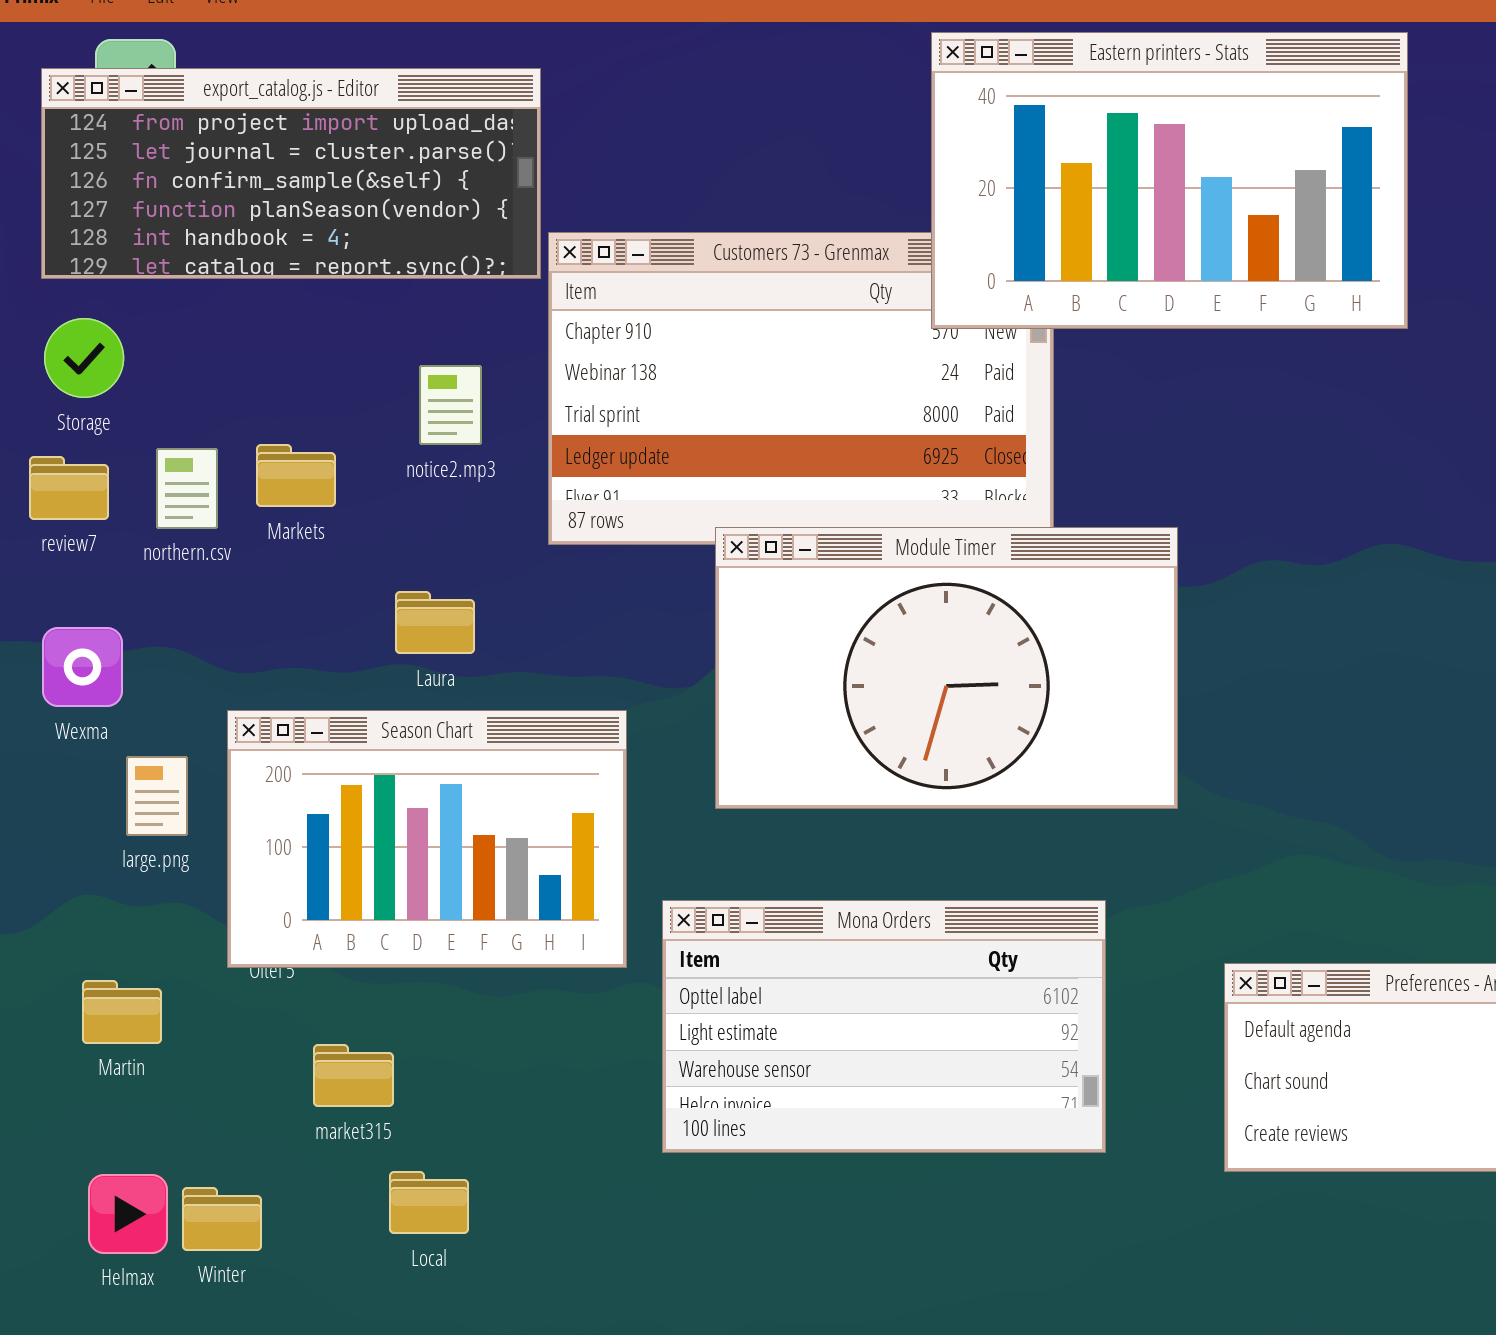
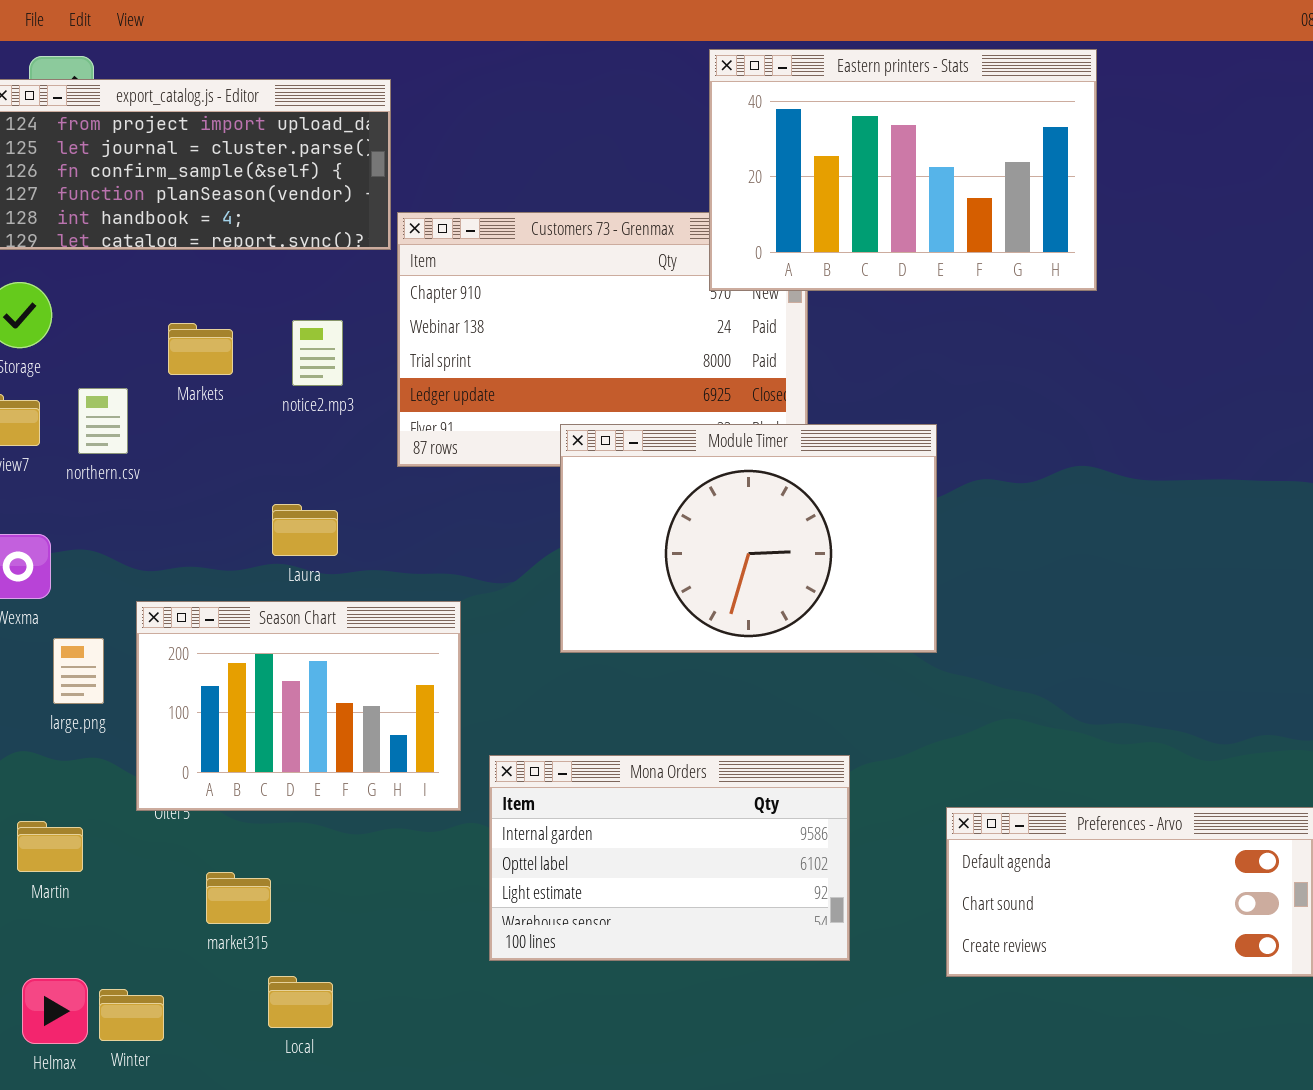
Markets: [256,444,336,507] -> [168,323,233,375], moved
Module Timer: [715,527,1178,809] -> [560,424,937,653], moved
Mona Orders: [662,900,1106,1153] -> [489,755,850,961], scrolled up 1 row

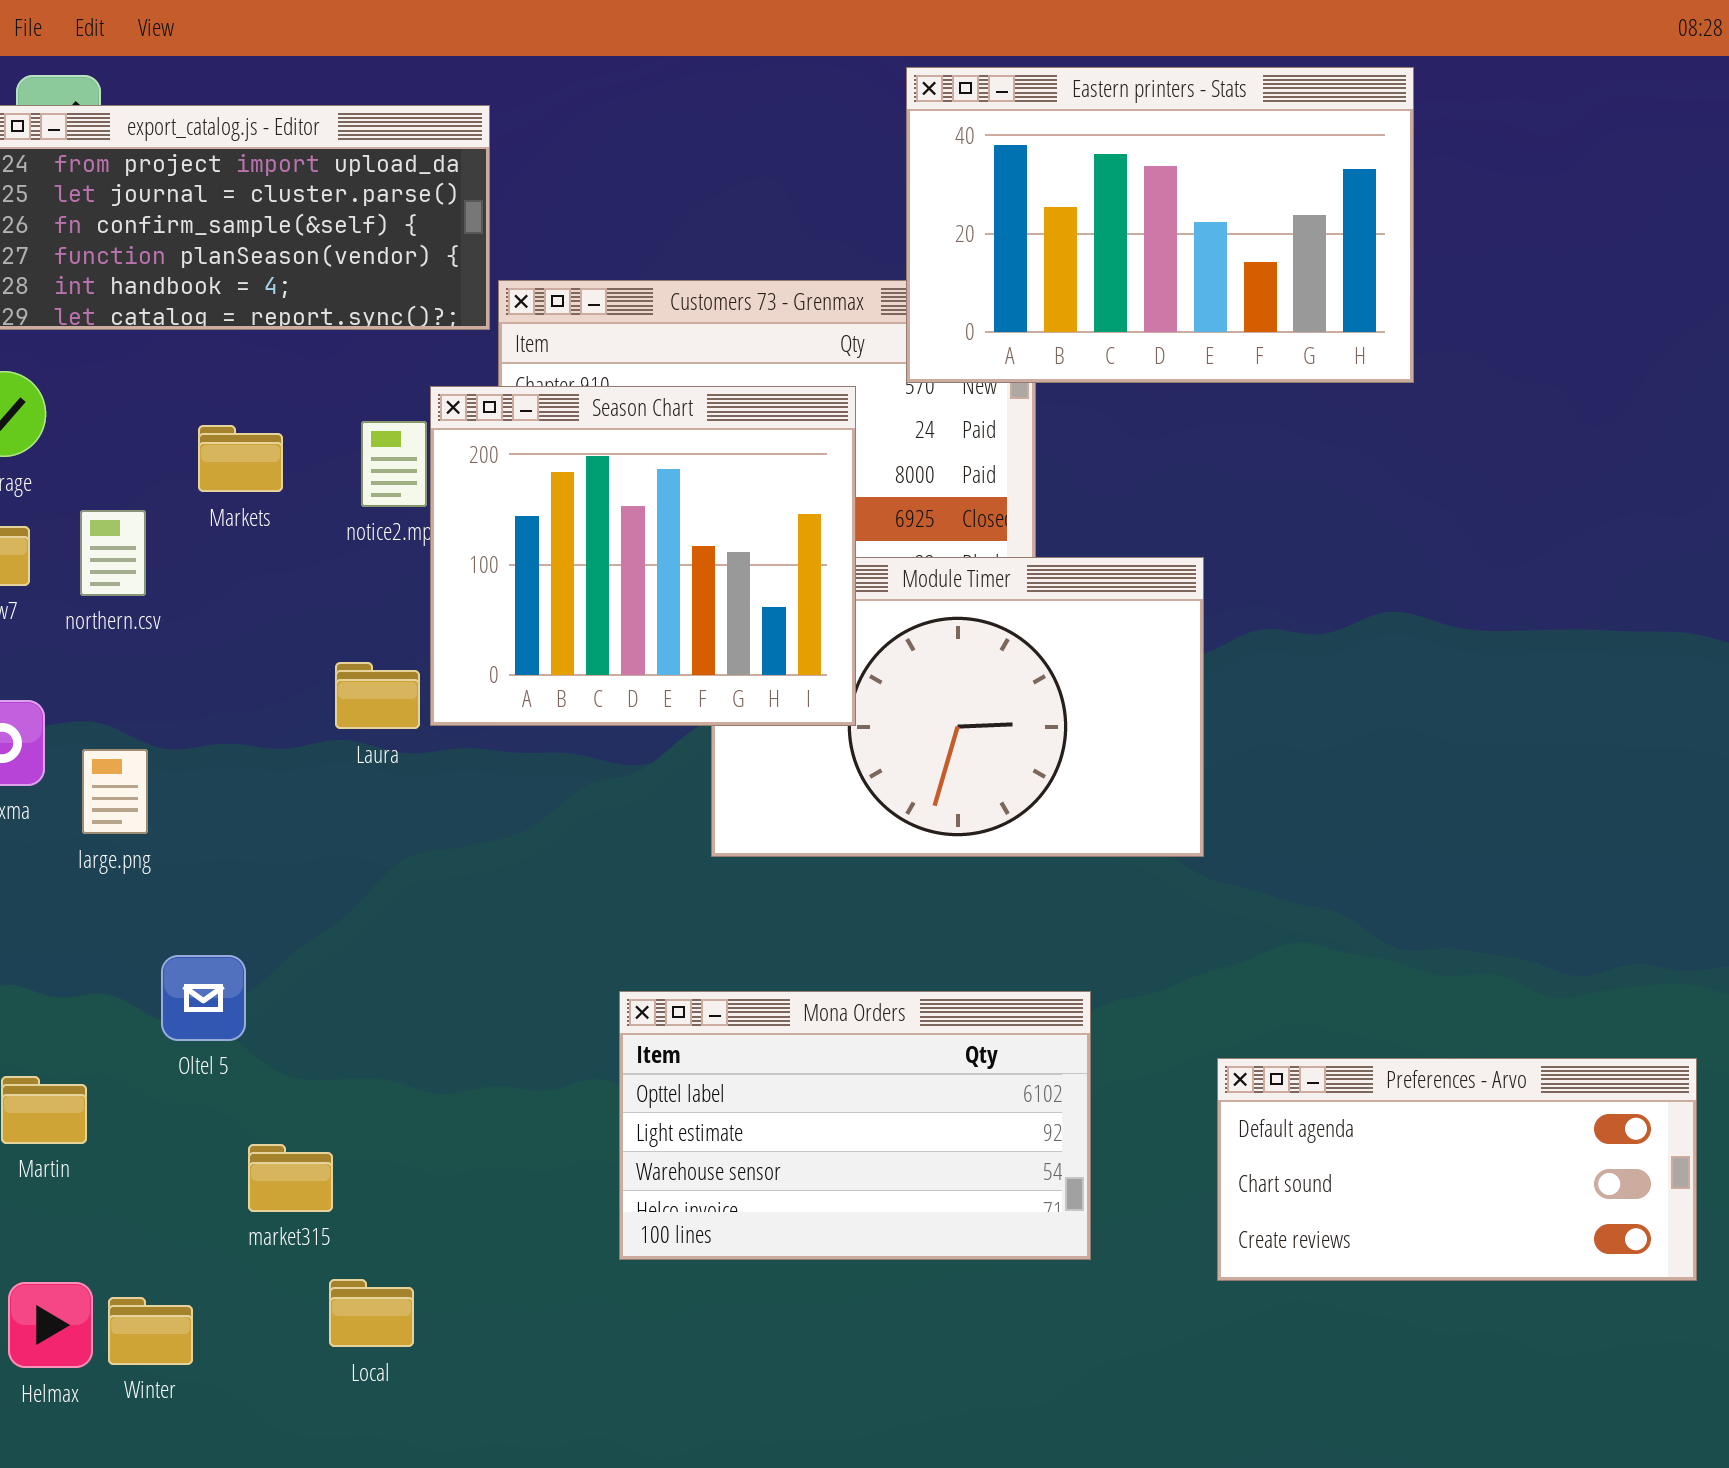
Season Chart: [136,601,461,811] -> [430,386,856,726], moved, resized
large.png: [53,638,104,704] -> [82,749,148,834], moved
Mona Orders: [489,755,850,961] -> [619,991,1091,1260], scrolled down 1 row

